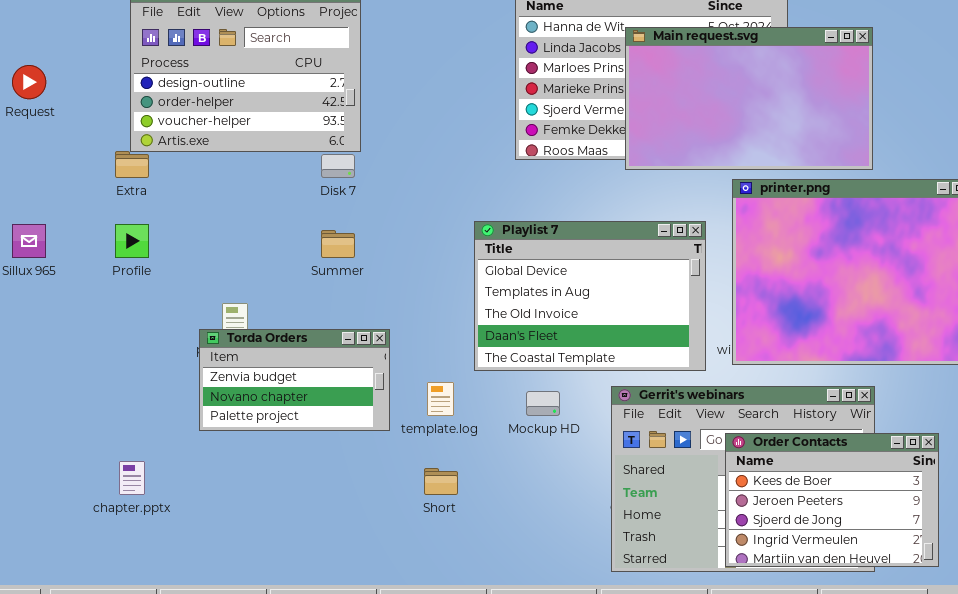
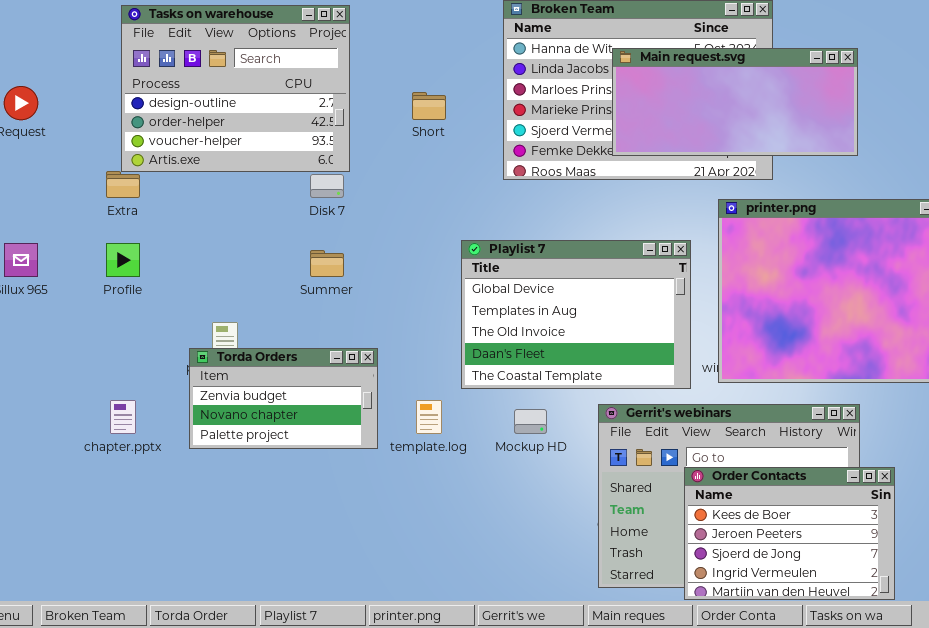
Main request.svg: [625,27,873,170] -> [612,48,858,156], resized
Order Contacts: [725,433,939,567] -> [684,467,895,600], moved
chapter.pptx: [119,461,145,495] -> [110,400,136,434], moved
Short: [424,468,458,495] -> [412,92,446,120], moved

